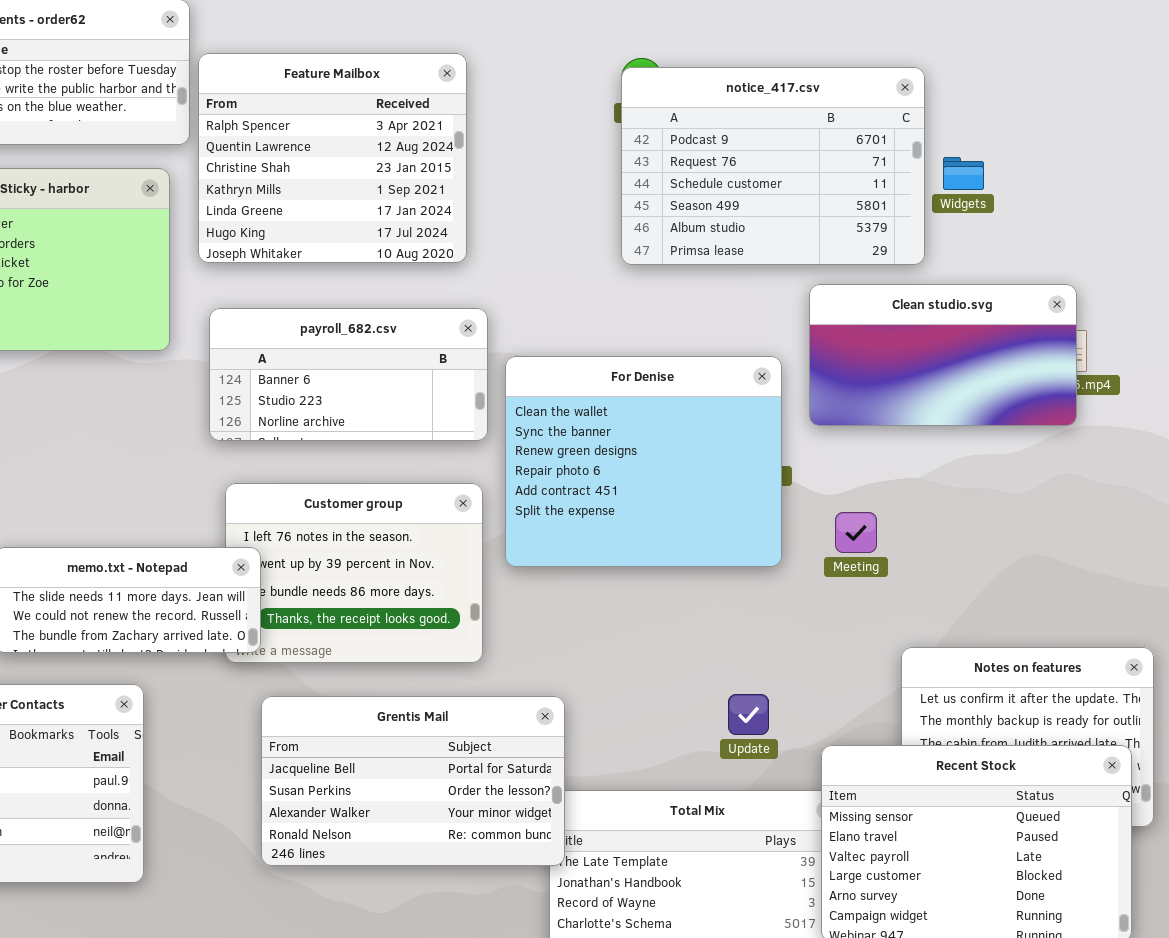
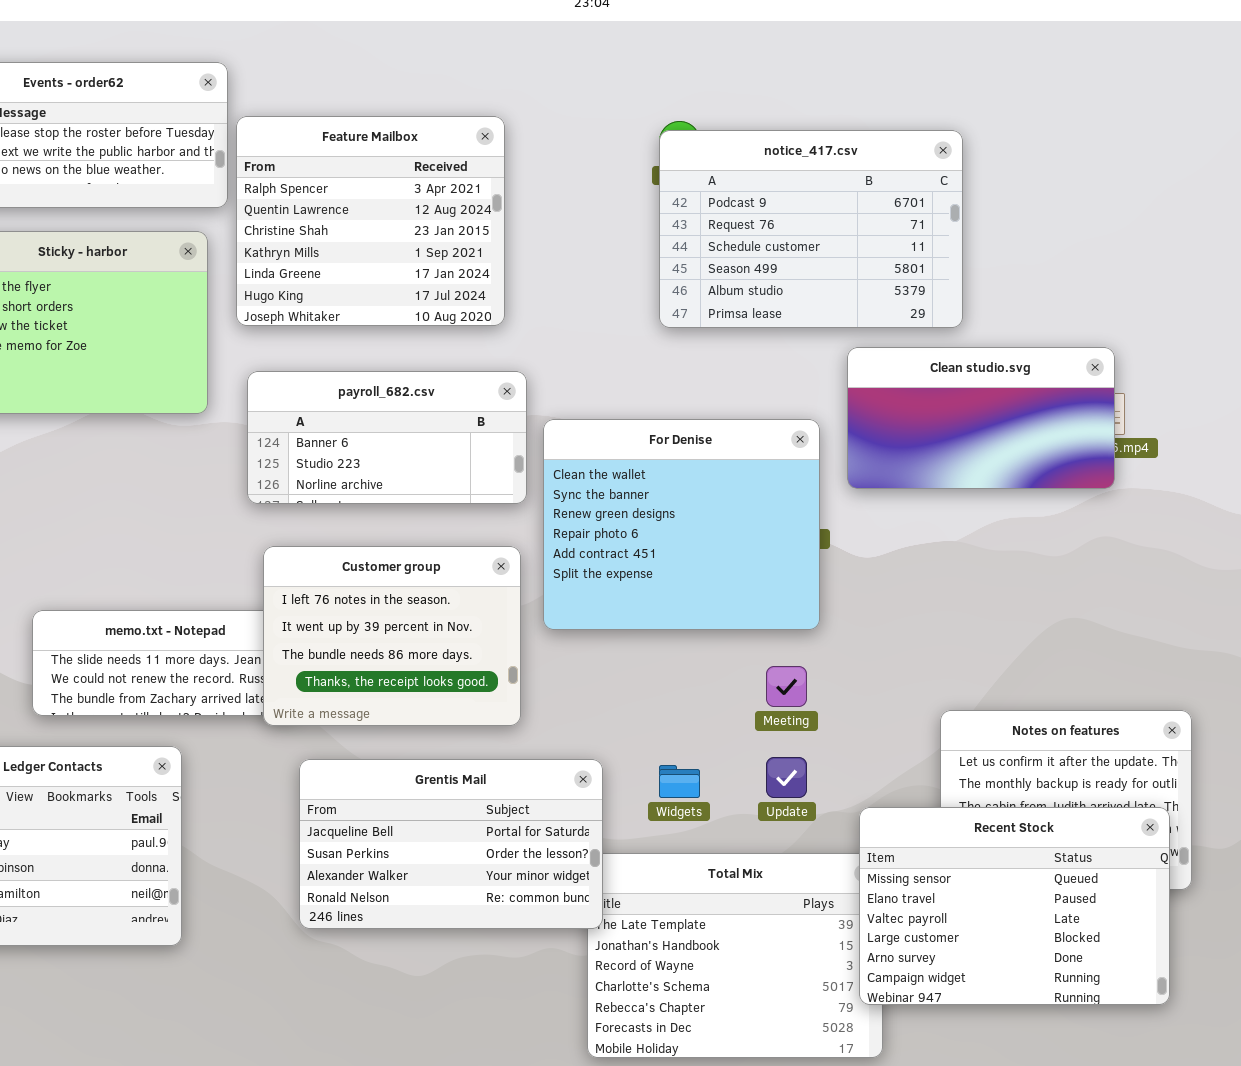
Widgets: [943,157,984,190] -> [659,765,700,798], moved
Customer group: [225,483,483,663] -> [263,546,521,726], raised
Meeting: [835,512,877,553] -> [766,666,807,707], moved

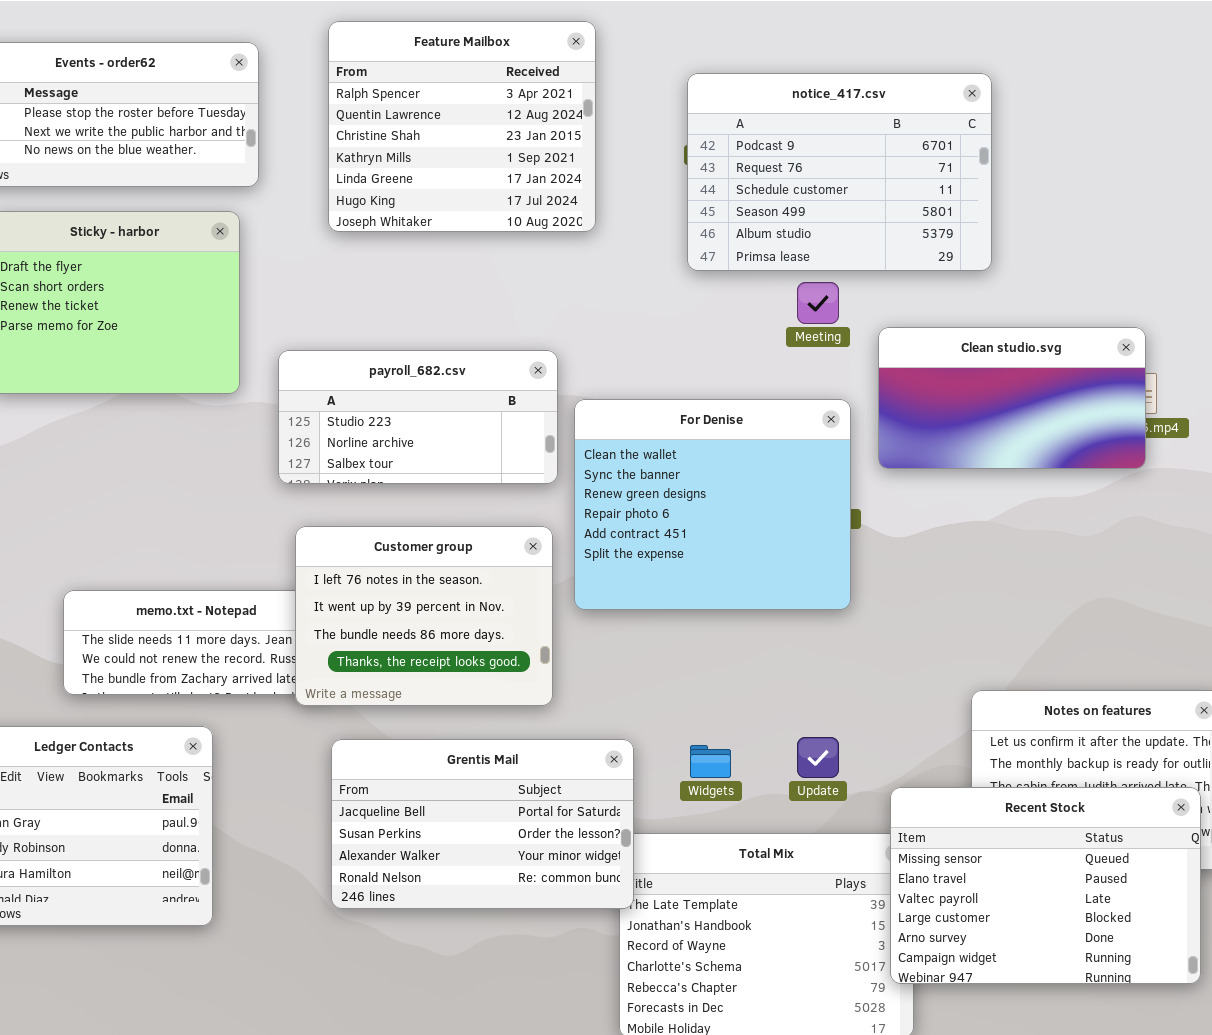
Feature Mailbox: [236,116,505,326] -> [328,21,596,232], moved
notice_417.csv: [659,130,963,328] -> [687,73,992,271], moved
payroll_682.csv: [247,371,527,504] -> [278,350,558,484], scrolled down 1 row
Meeting: [766,666,807,707] -> [797,282,839,324], moved

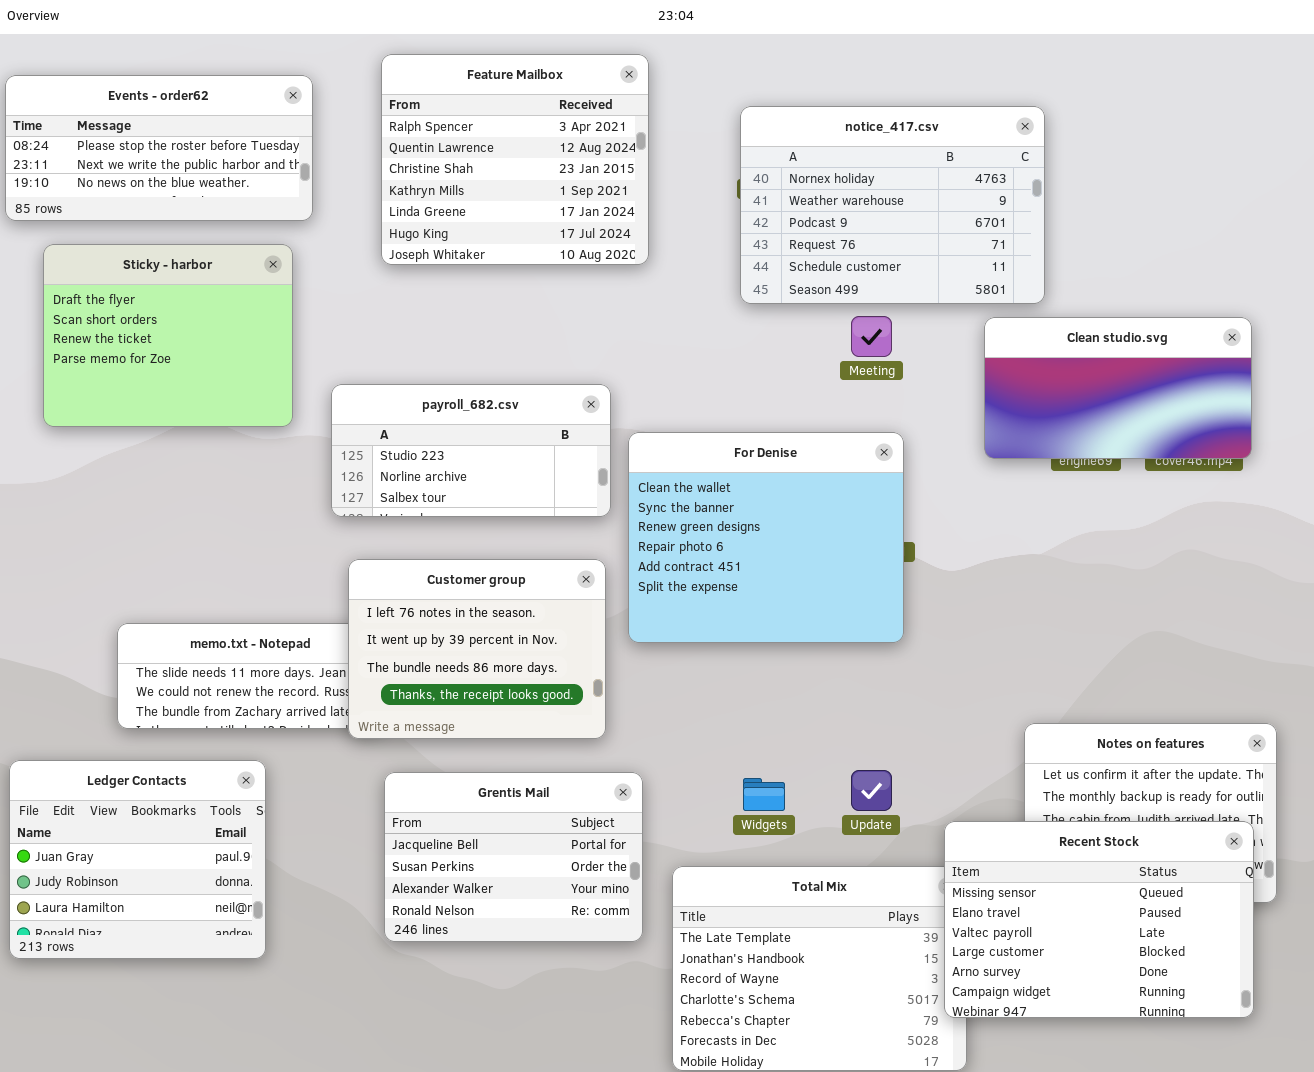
notice_417.csv: [687,73,992,271] -> [740,106,1045,304], scrolled up 2 rows
Clean studio.svg: [878,327,1146,469] -> [984,317,1252,459], moved
Grentis Mail: [331,739,634,909] -> [384,772,643,942], resized

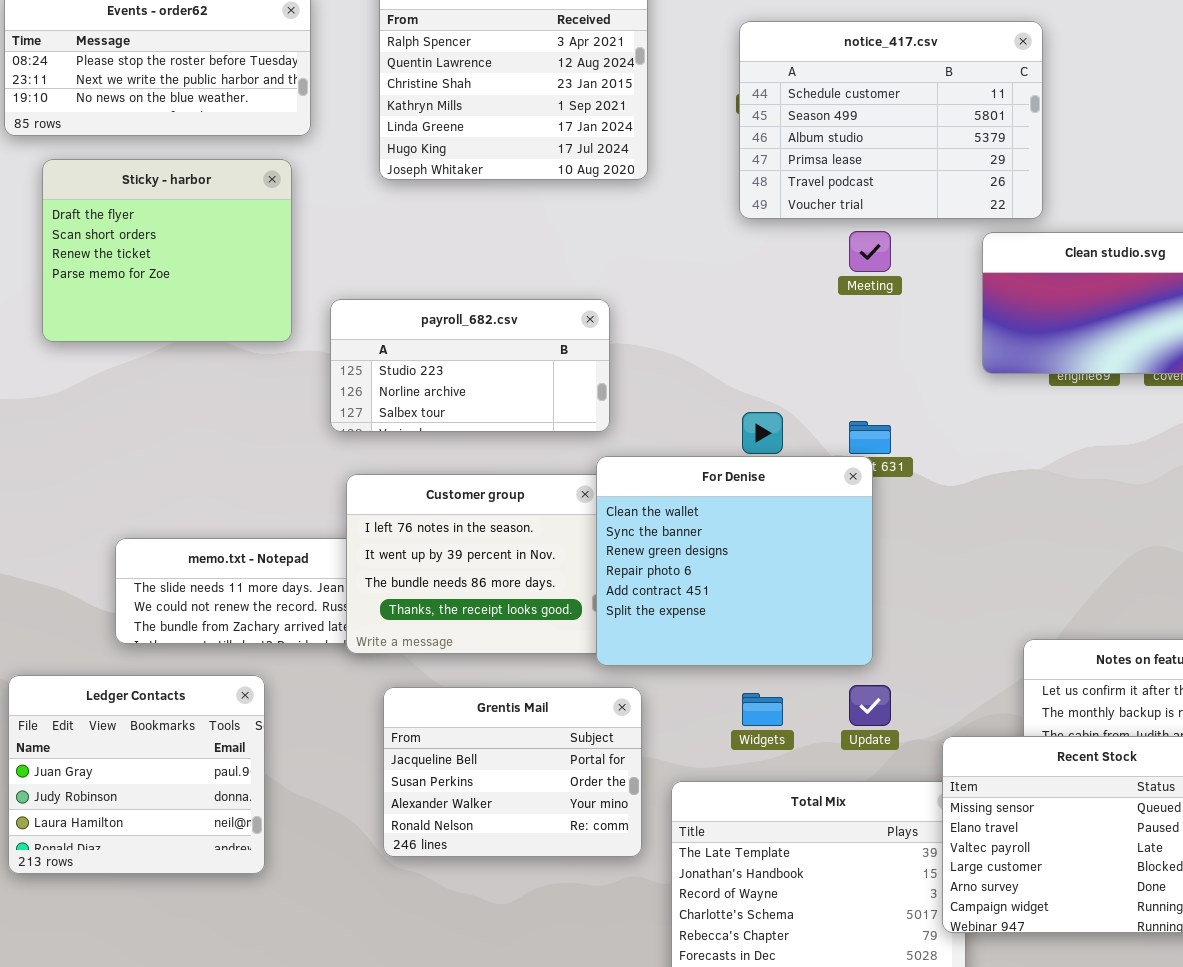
notice_417.csv: [740,106,1045,304] -> [739,21,1043,219], scrolled down 4 rows
For Denise: [628,432,904,643] -> [596,456,873,666], moved

